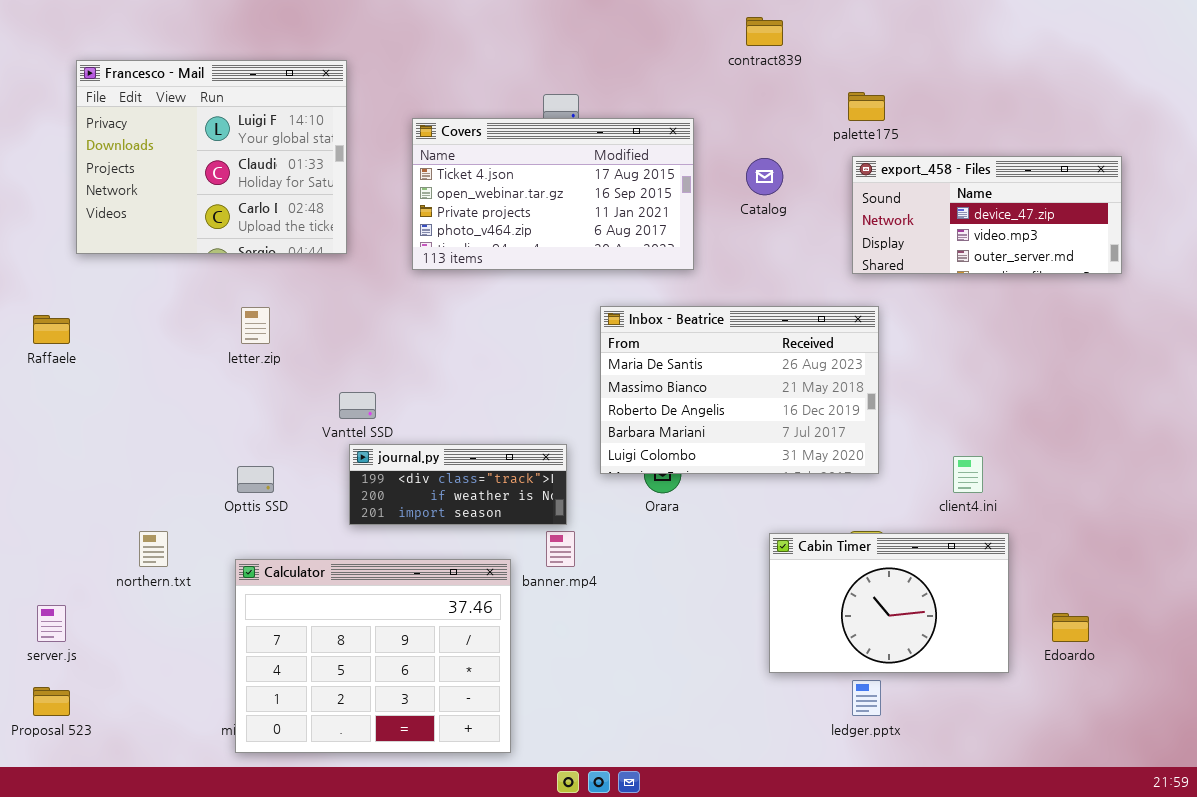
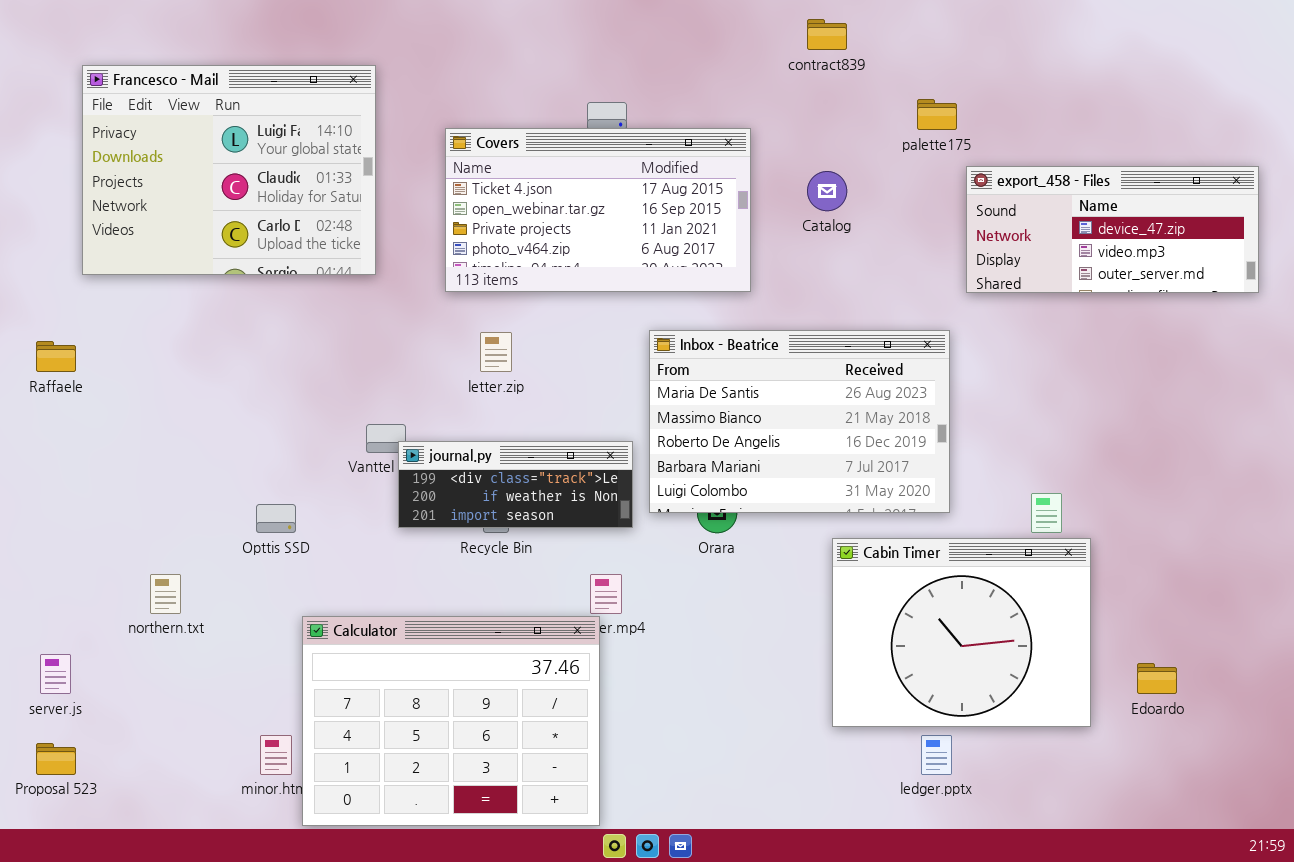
export_458 - Files: [852,156,1122,274] -> [966,166,1259,293], moved
letter.zip: [241,307,270,344] -> [480,332,512,372], moved
journal.py: [349,444,567,525] -> [398,441,633,528], moved
Cabin Timer: [769,533,1009,673] -> [832,538,1091,727], resized
Calculator: [235,559,511,753] -> [302,616,600,826], moved

